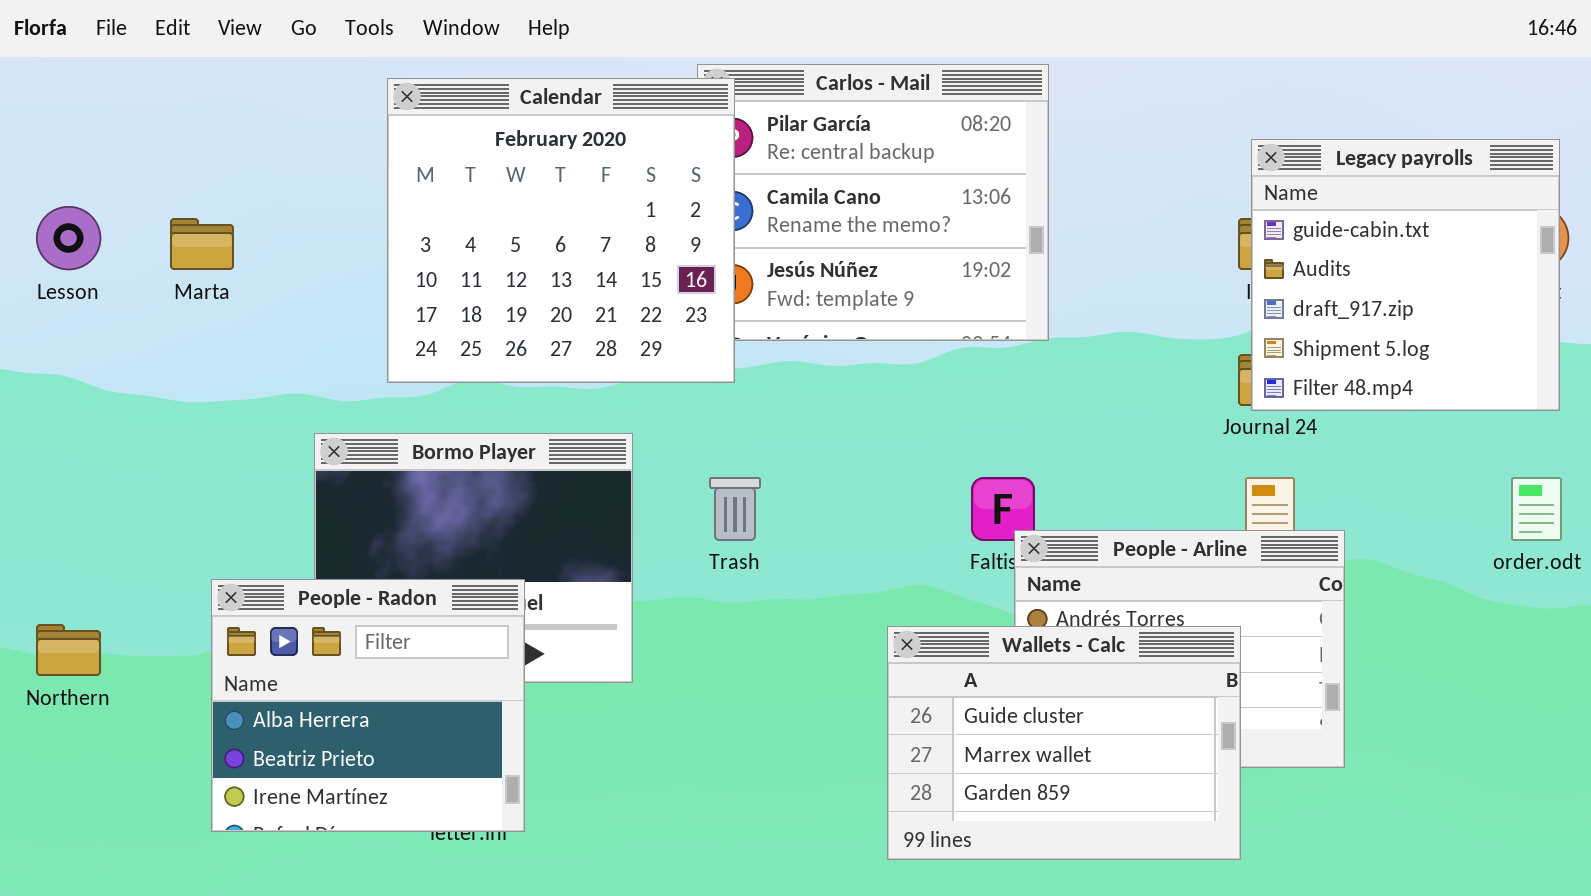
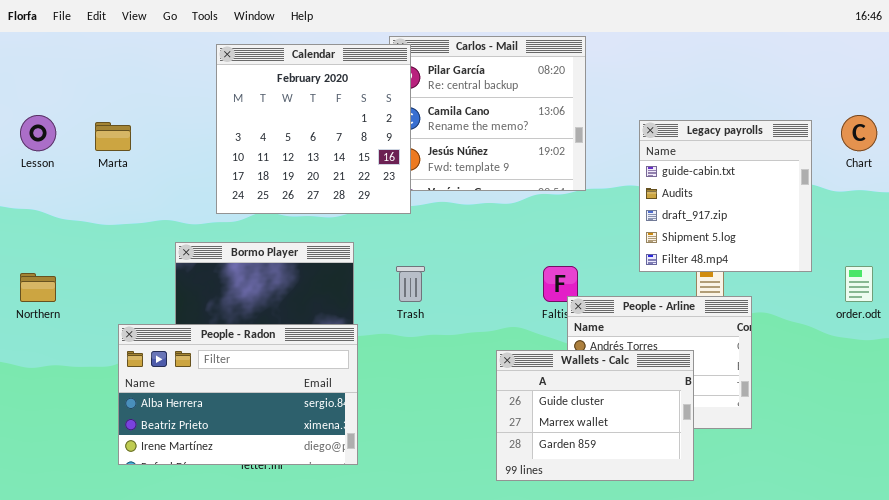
Legacy payrolls: [1251,139,1560,411] -> [639,120,812,272], moved
People - Radon: [211,579,525,832] -> [118,324,358,465], resized
Northern: [36,624,101,676] -> [20,273,56,302], moved

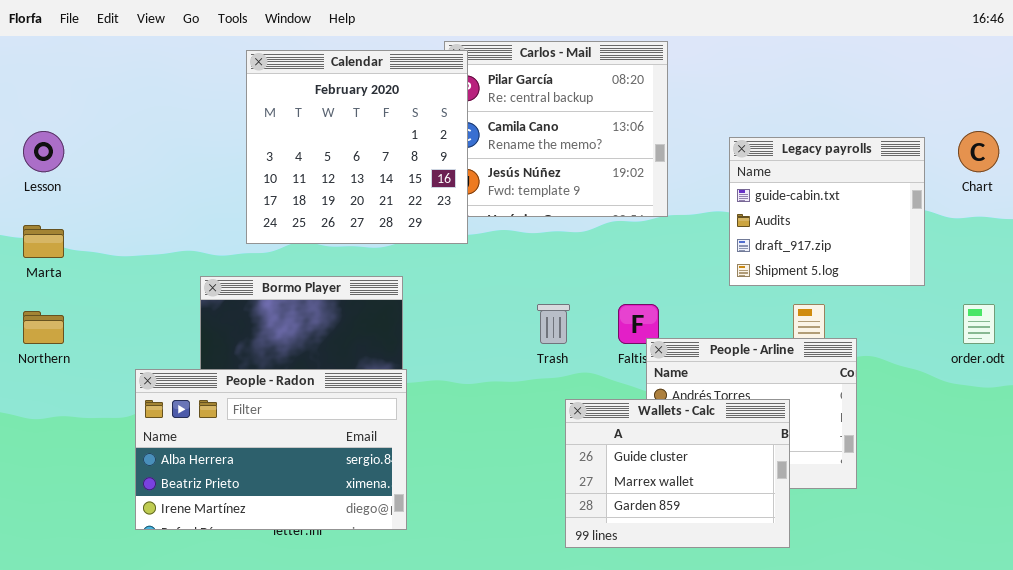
Legacy payrolls: [639,120,812,272] -> [729,137,925,286], resized
Marta: [95,122,131,151] -> [23,225,64,258], moved
Trash: [396,266,425,302] -> [537,304,570,344], moved

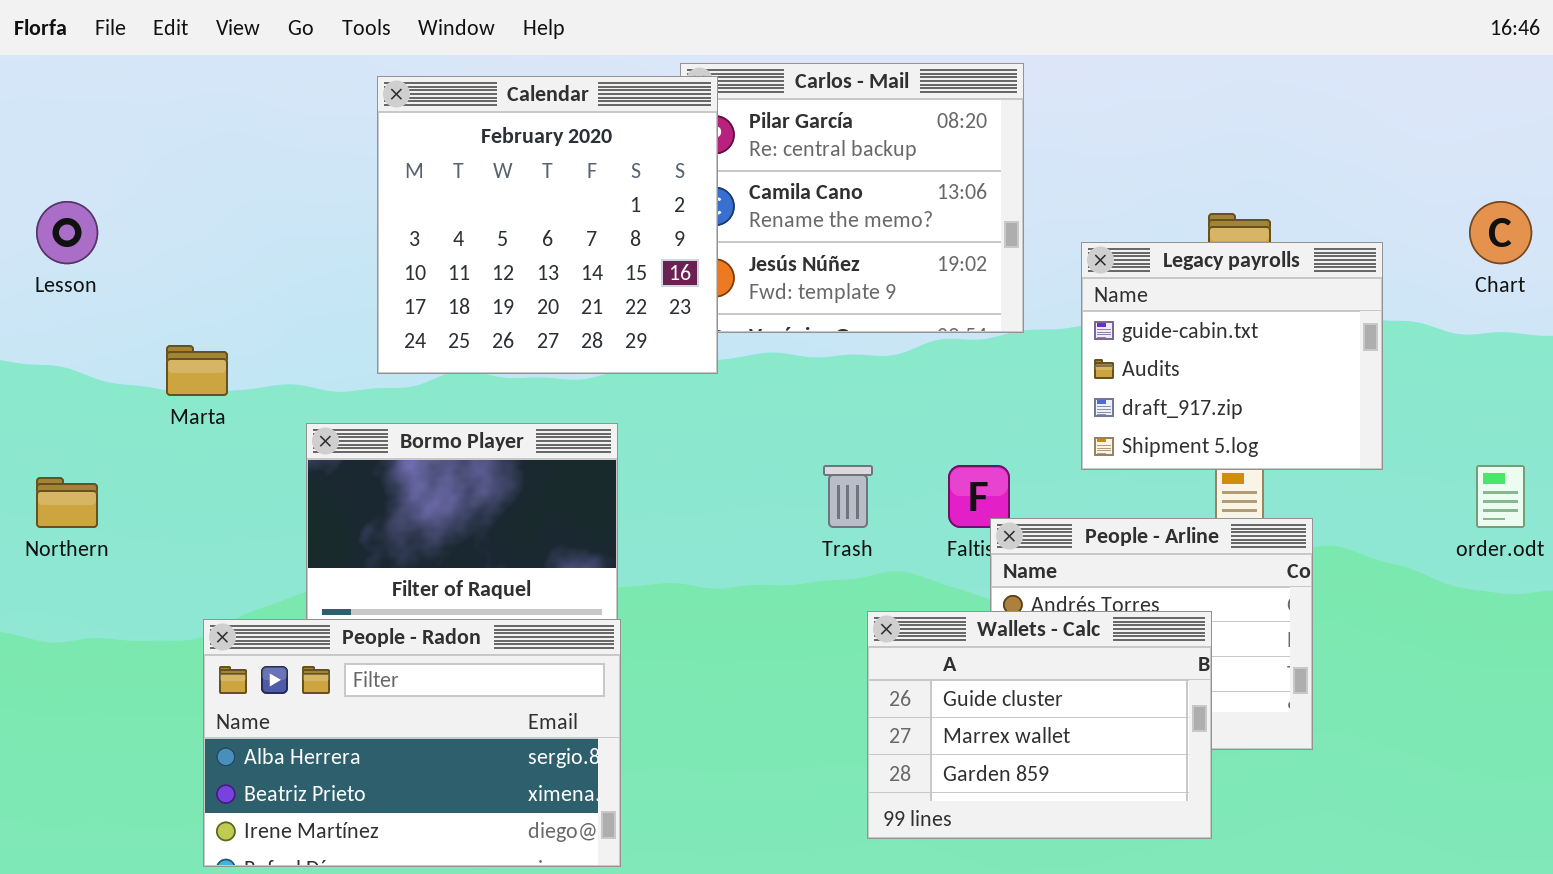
Legacy payrolls: [729,137,925,286] -> [1081,242,1383,470], moved
Marta: [23,225,64,258] -> [166,345,228,396], moved
People - Radon: [135,369,407,530] -> [203,619,621,867], moved

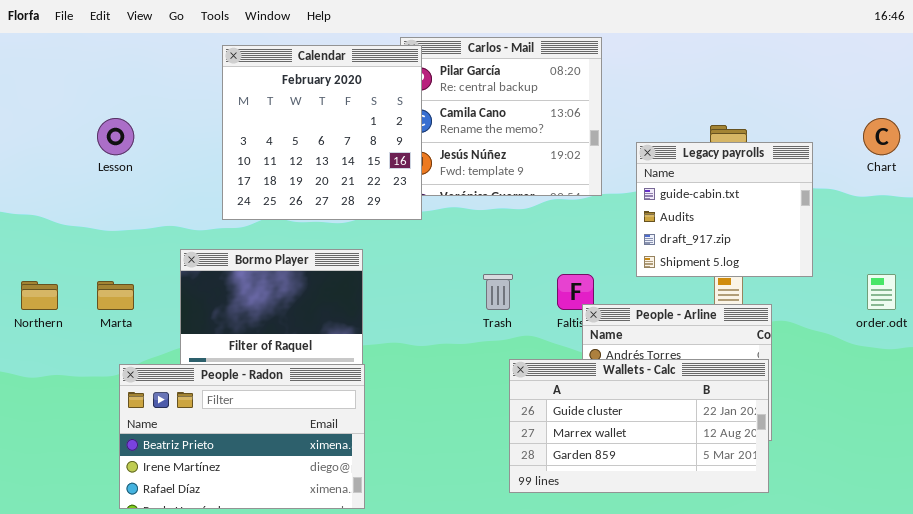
Lesson: [36,201,98,264] -> [97,118,134,155], moved
Marta: [166,345,228,396] -> [97,281,134,310], moved
Wallets - Calc: [867,611,1212,839] -> [509,359,769,493], resized
People - Radon: [203,619,621,867] -> [119,364,365,509], scrolled down 1 row

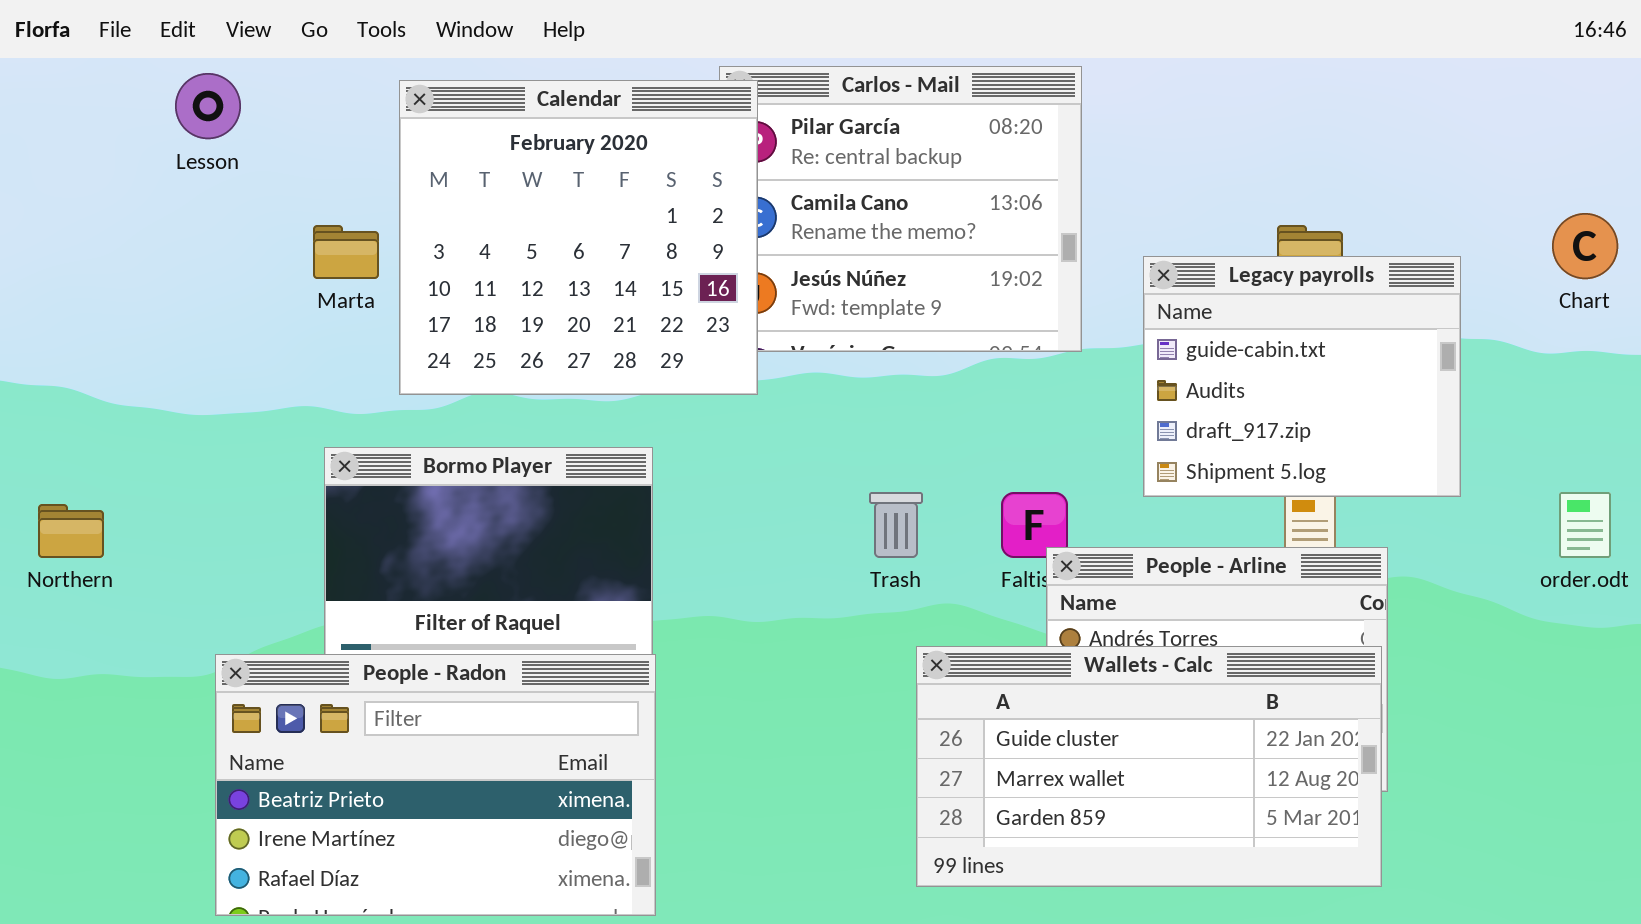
Lesson: [97,118,134,155] -> [175,73,241,139], moved
Marta: [97,281,134,310] -> [313,225,379,279], moved

